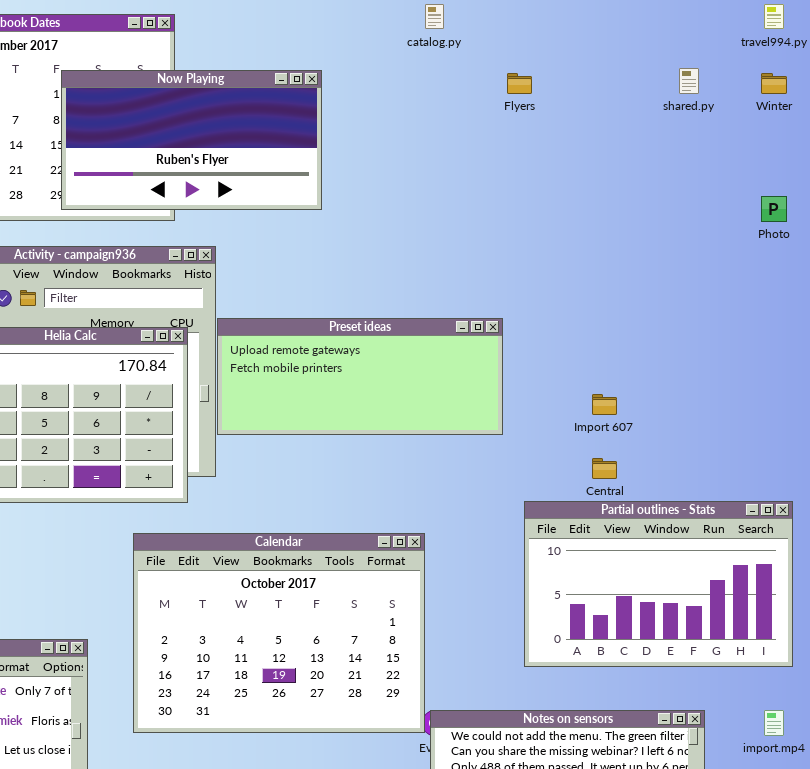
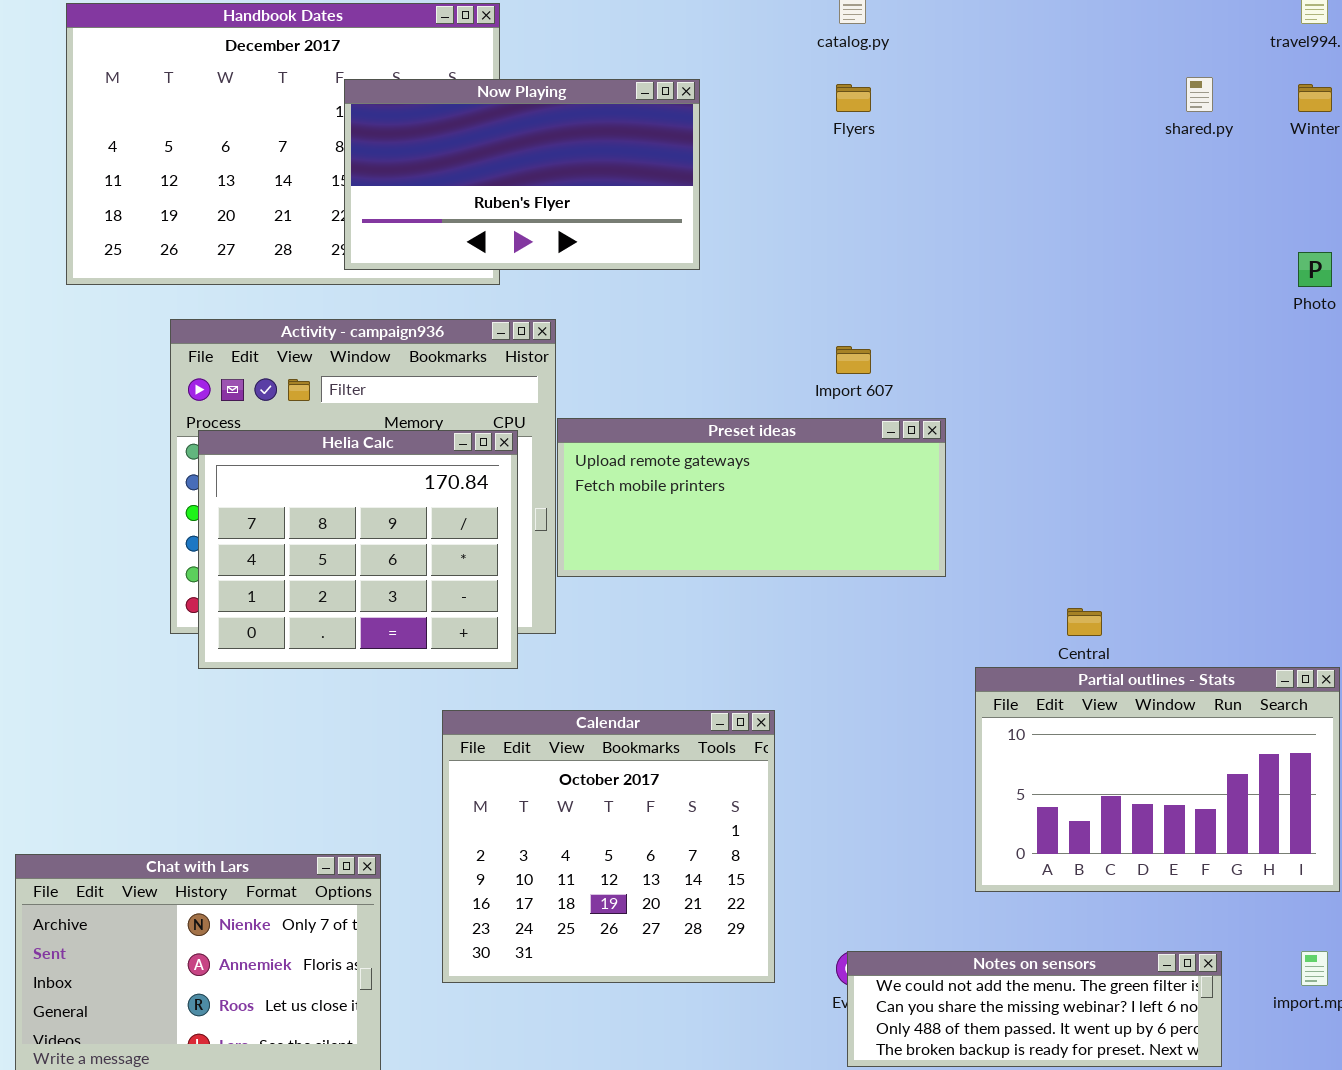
Flyers: [507,73,532,94] -> [836,84,871,112], moved
Import 607: [592,394,617,415] -> [836,346,871,374], moved
Calendar: [133,533,425,733] -> [442,710,775,983], resized

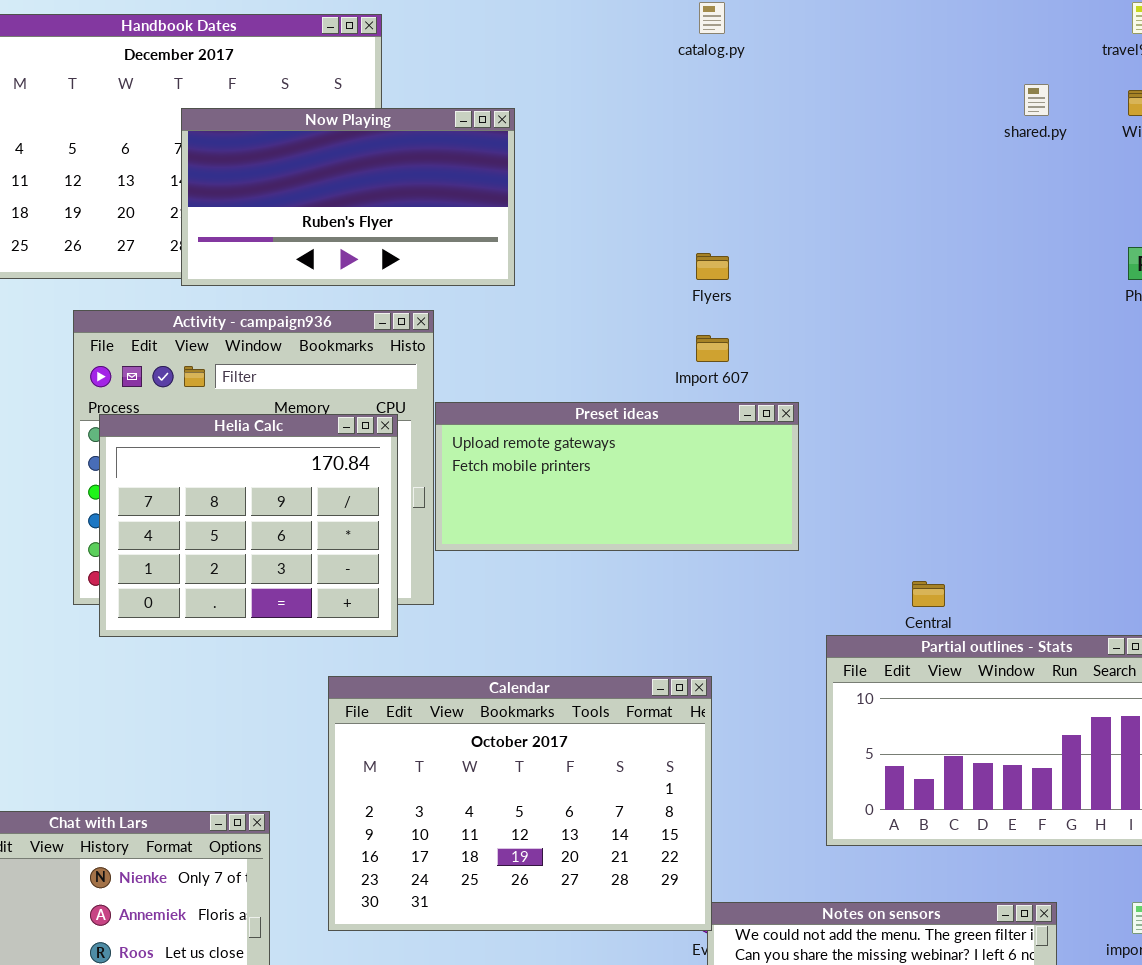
Now Playing: [344,79,700,270] -> [181,108,515,286], moved
Flyers: [836,84,871,112] -> [696,253,729,280], moved
Calendar: [442,710,775,983] -> [328,676,712,931], resized

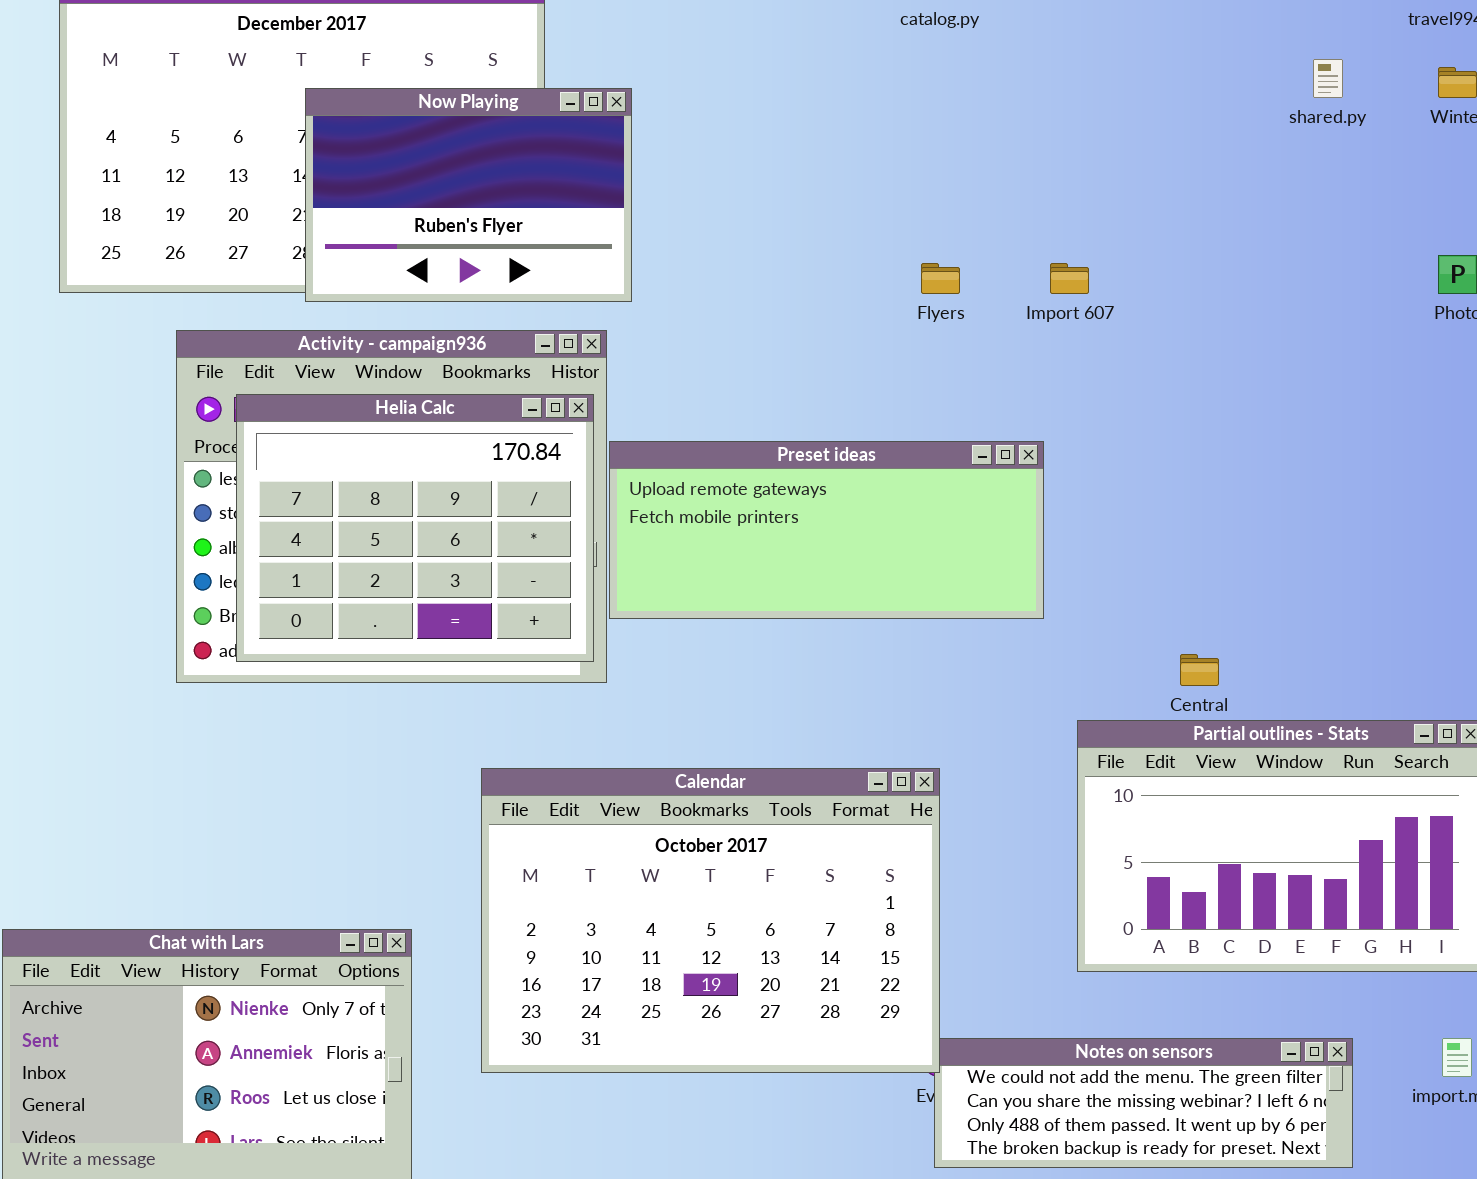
Now Playing: [181,108,515,286] -> [305,88,632,302], resized
Import 607: [696,335,729,362] -> [1050,263,1089,294], moved
Helia Calc: [99,414,398,637] -> [236,394,594,662], moved

